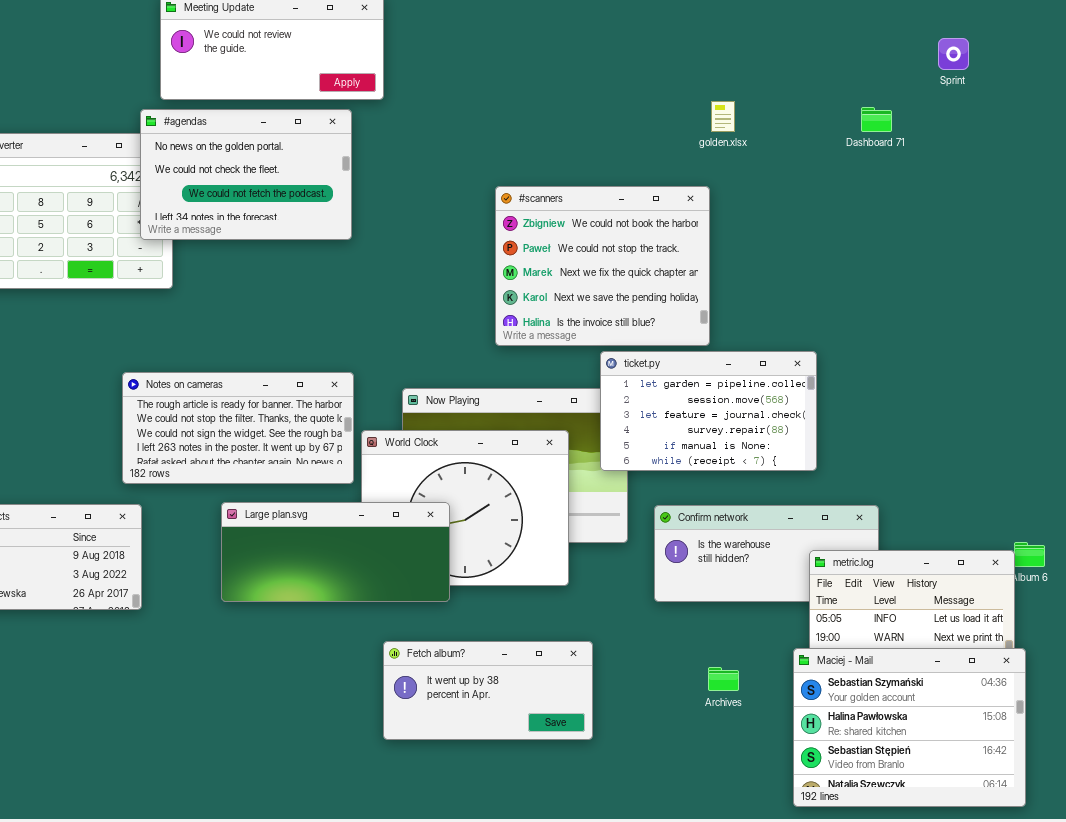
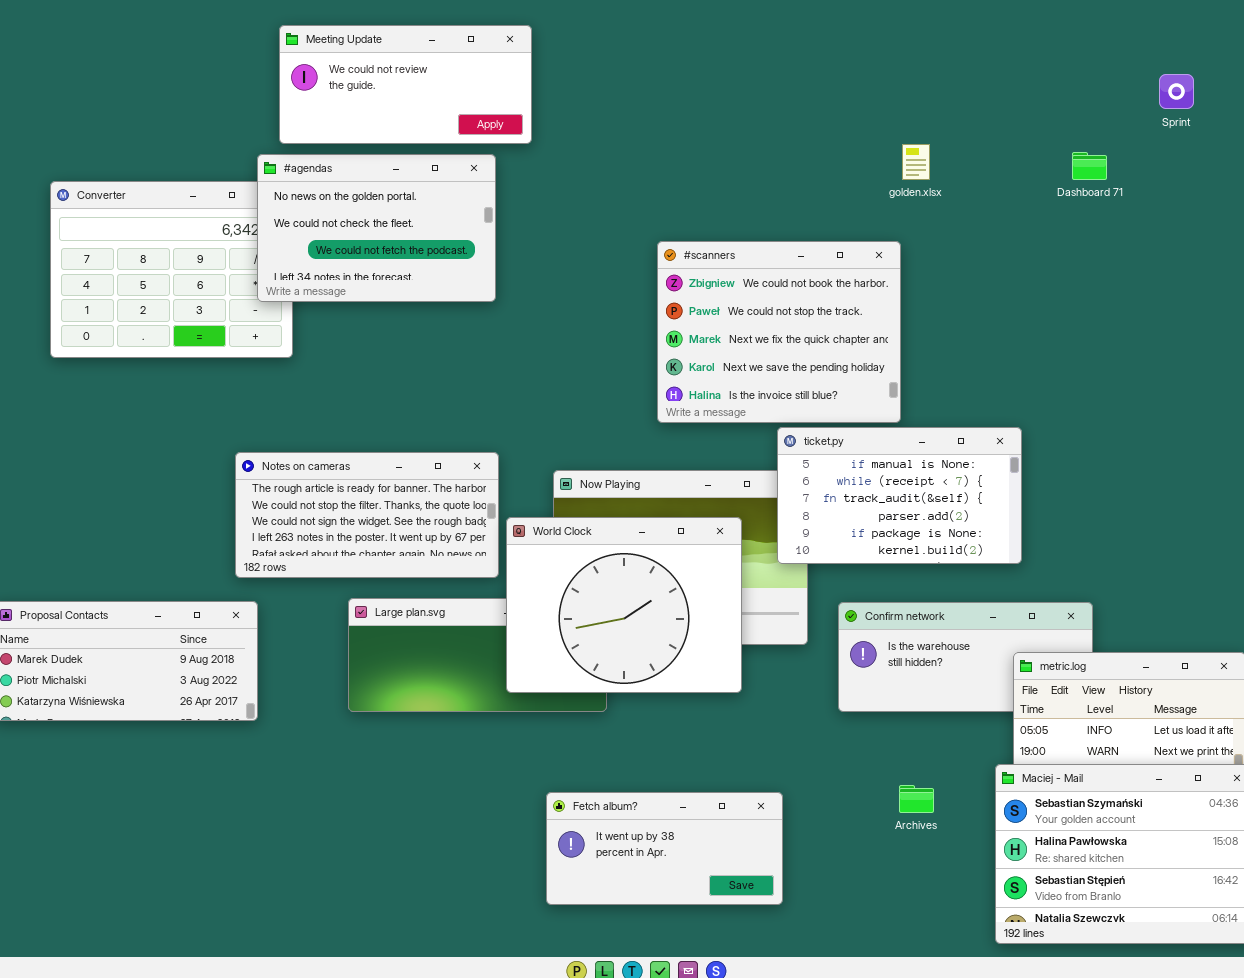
ticket.py: [600,351,817,471] -> [777,427,1022,564], scrolled down 4 rows
World Clock: [361,430,569,586] -> [506,517,742,693], raised
Fetch album?: [383,641,593,740] -> [546,792,783,905], moved

